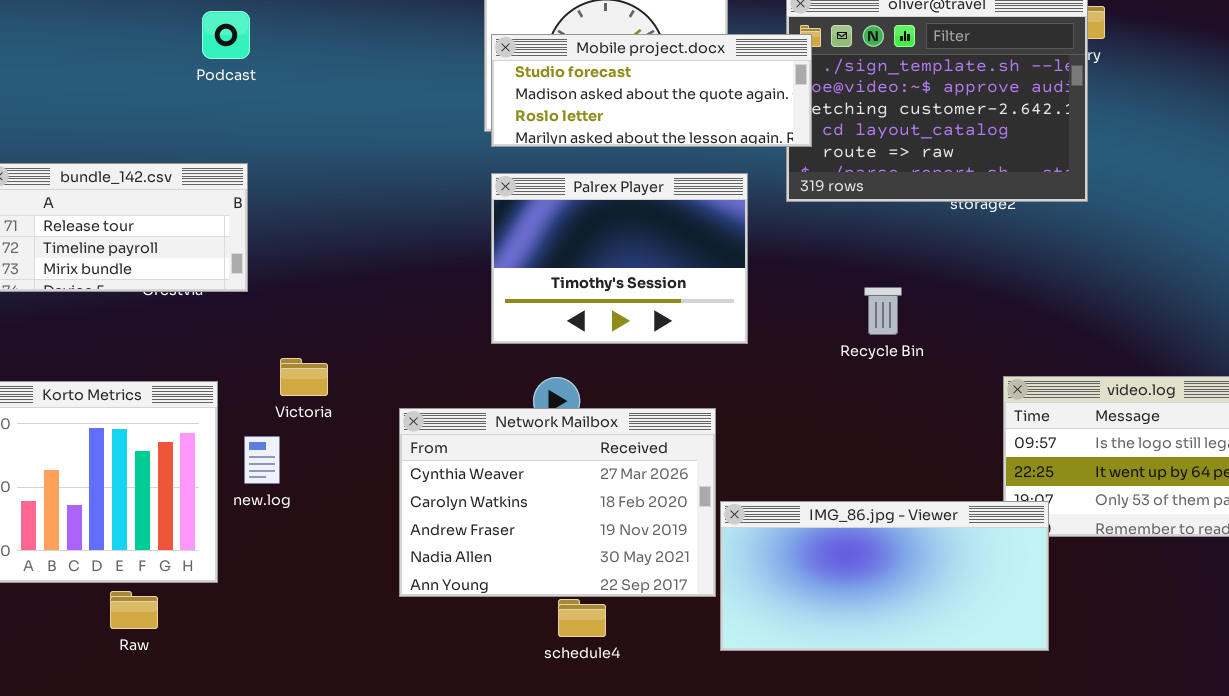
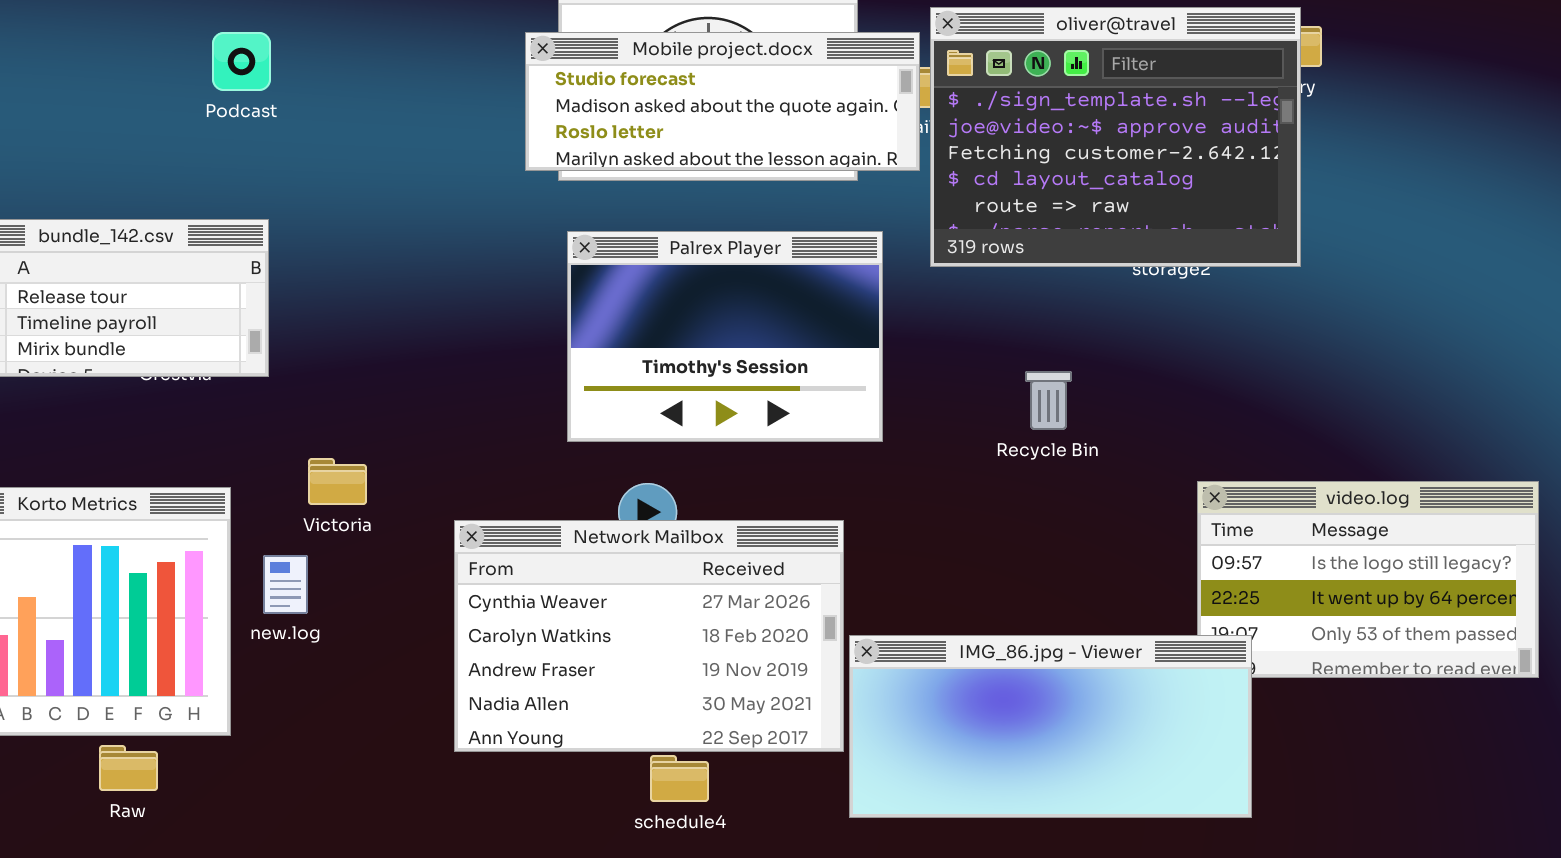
Mobile project.docx: [491,34,812,147] -> [525,32,920,171], moved

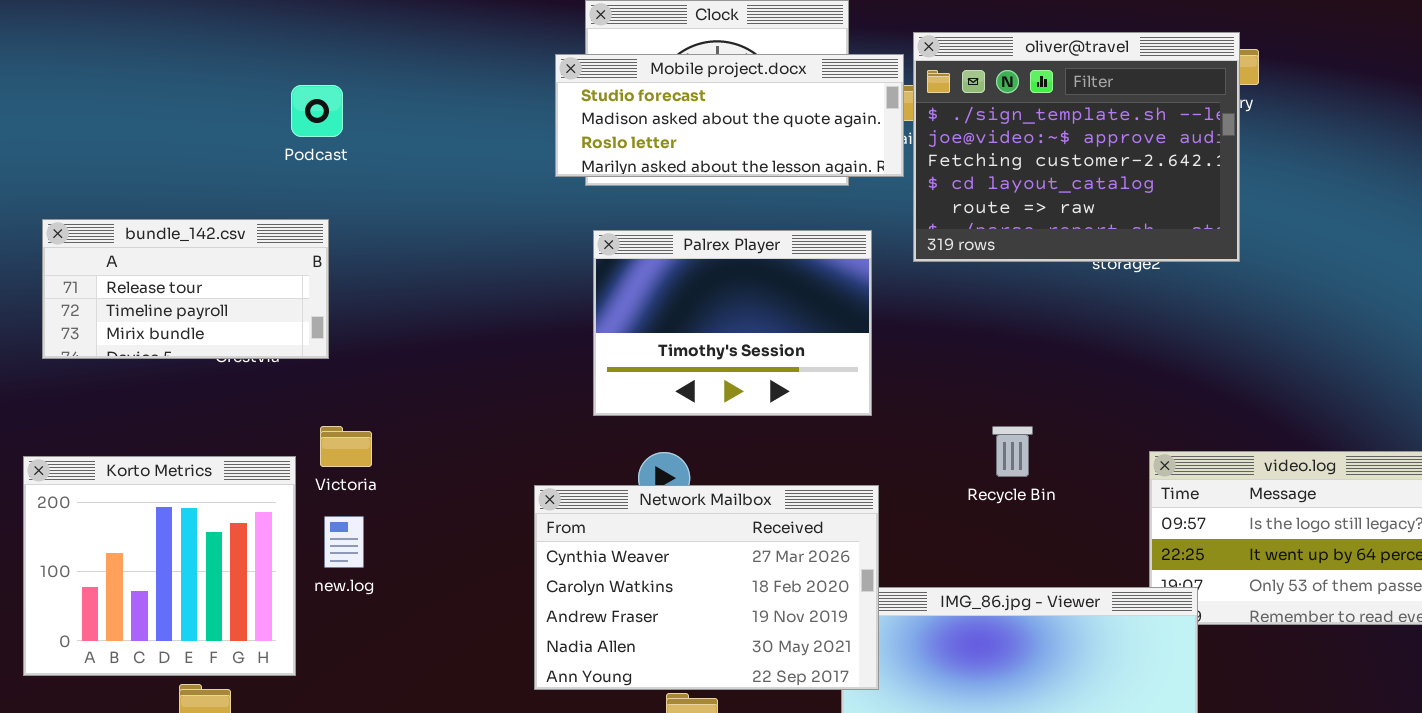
Podcast: [212,32,271,91] -> [291,85,343,137], moved
Recycle Bin: [1025,371,1072,430] -> [992,426,1033,477], moved
Victoria: [308,458,367,505] -> [320,426,372,467], moved
Network Mailbox: [454,520,844,752] -> [534,485,879,690], moved

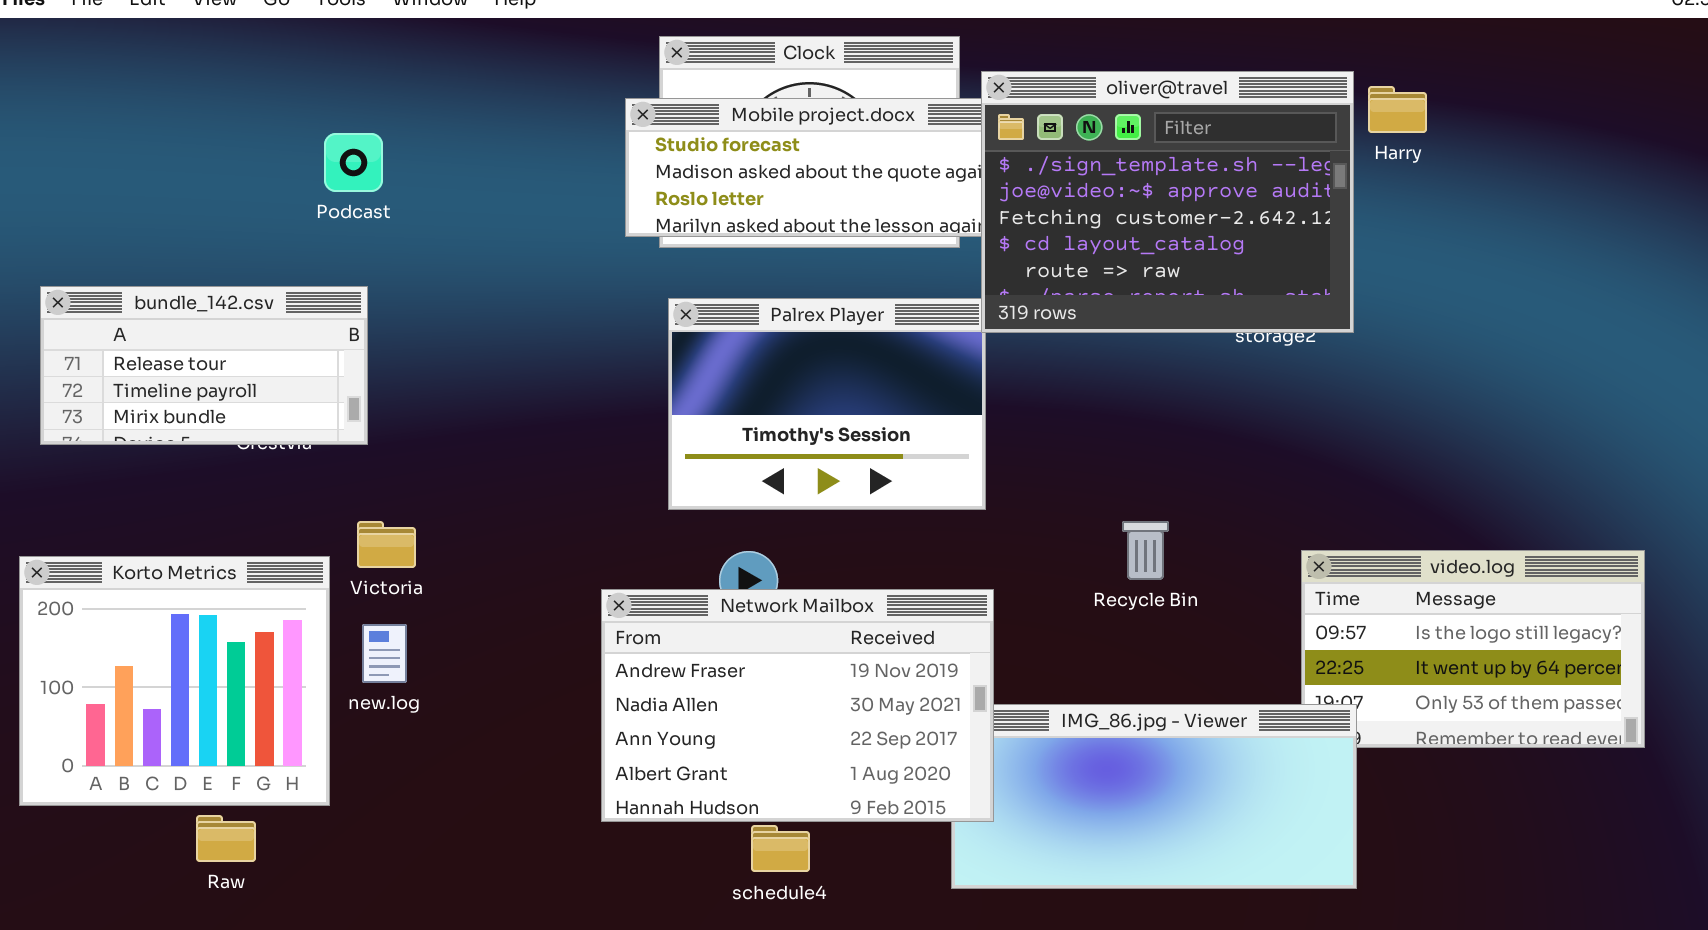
oliver@travel: [913,32,1240,262] -> [981,71,1354,333], moved
Network Mailbox: [534,485,879,690] -> [601,589,994,822], scrolled down 2 rows

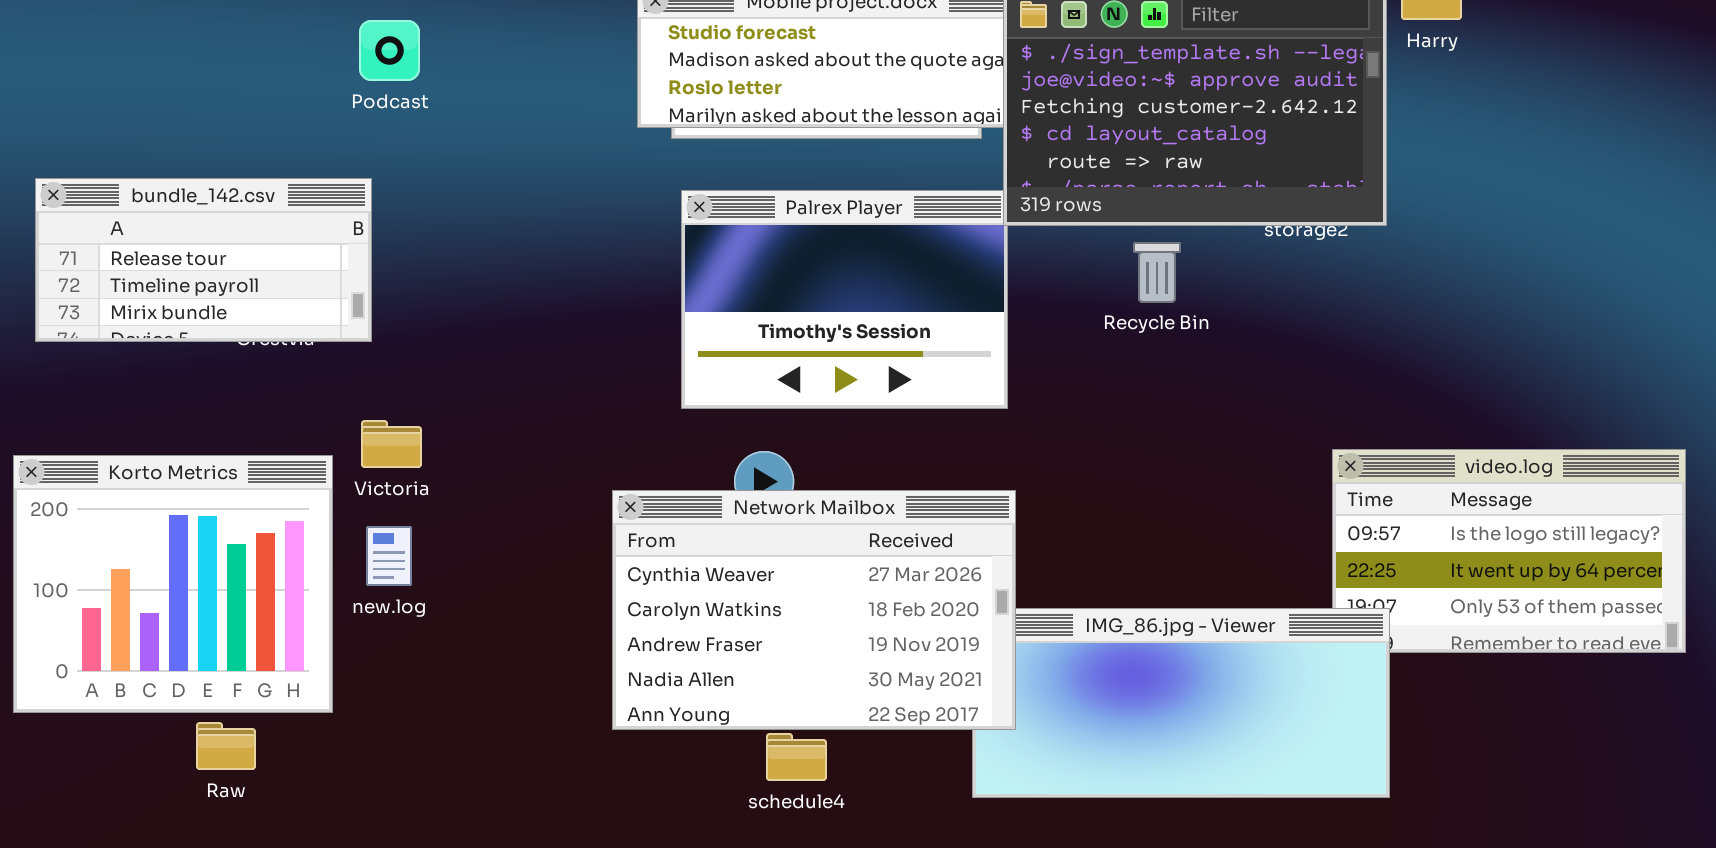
Podcast: [324,133,383,192] -> [359,20,420,81], moved
Recycle Bin: [1122,521,1169,580] -> [1133,242,1181,303], moved
Network Mailbox: [601,589,994,822] -> [612,490,1016,730], scrolled up 2 rows

